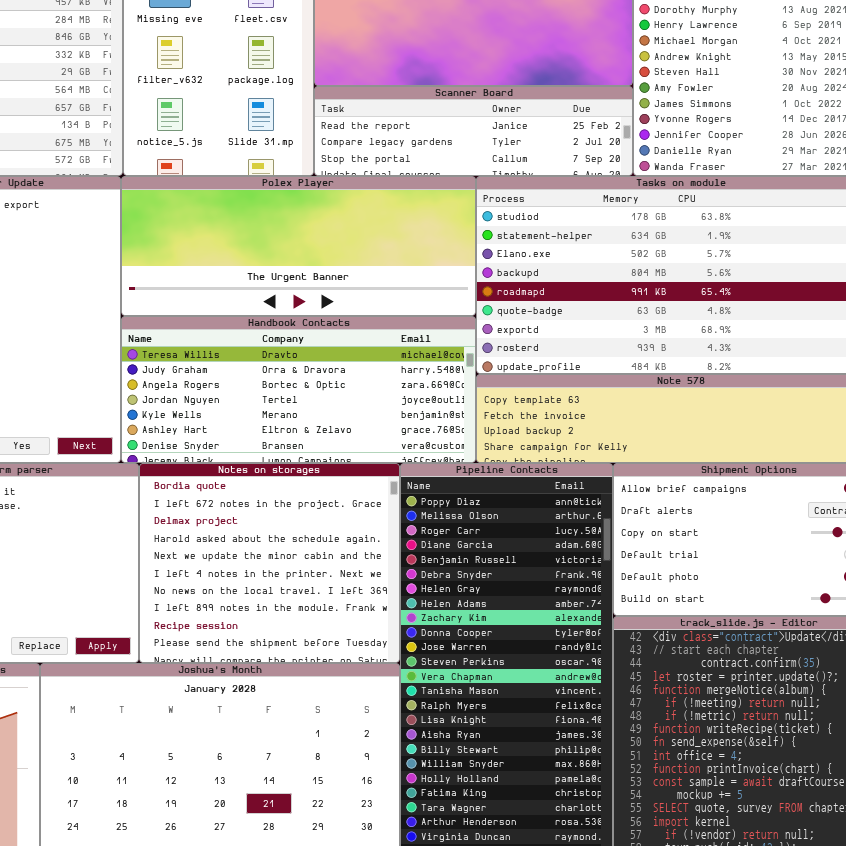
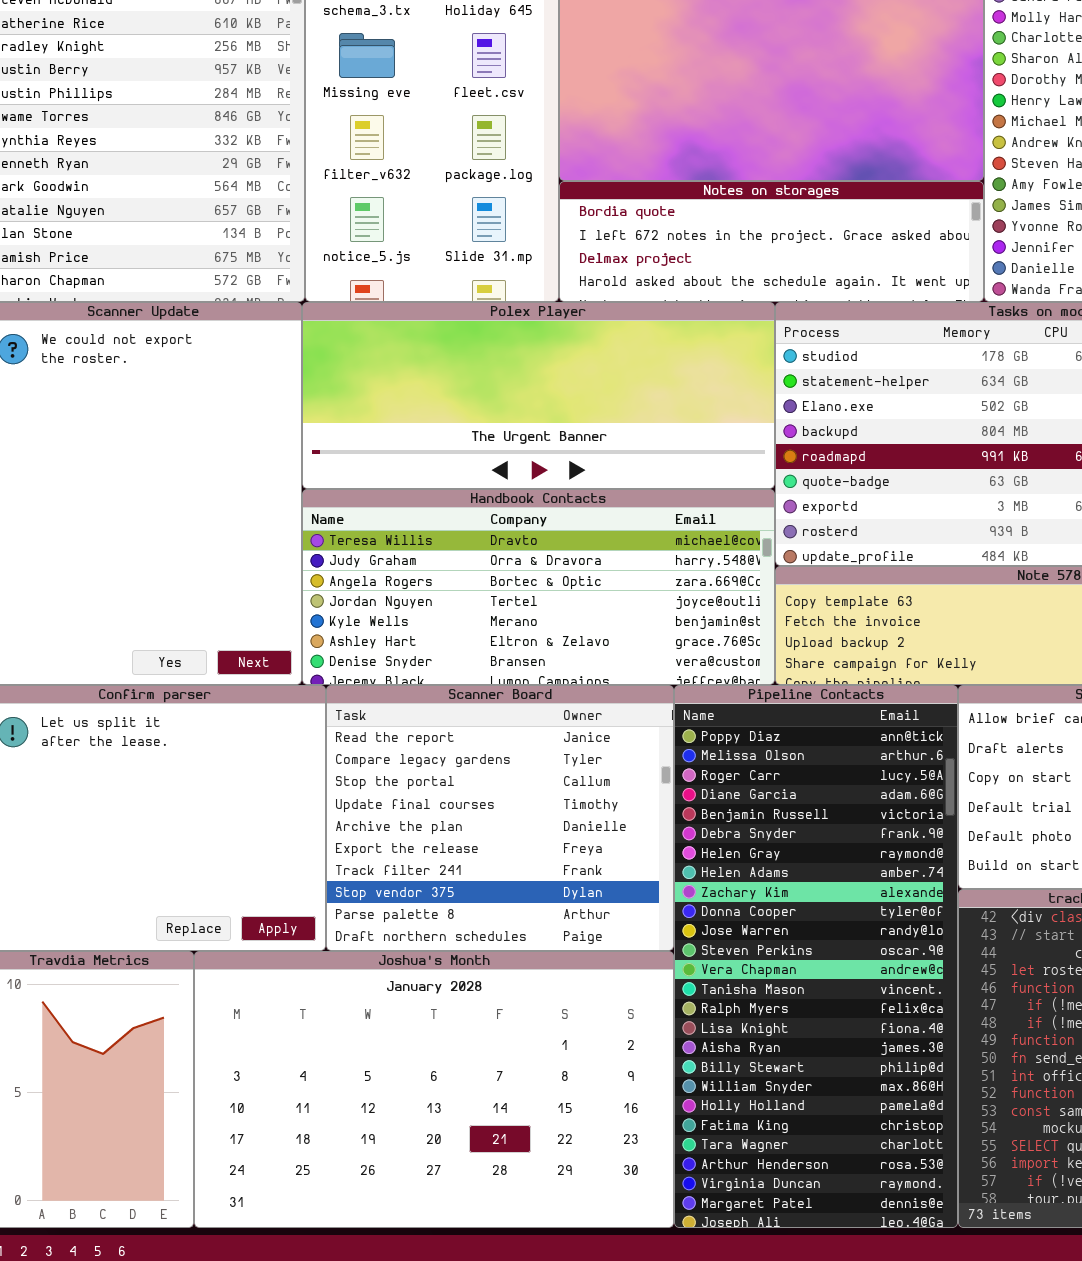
Scanner Board: [314,86,633,176] -> [326,685,674,951], moved, resized
Notes on storages: [139,463,400,663] -> [559,181,984,302], moved, resized

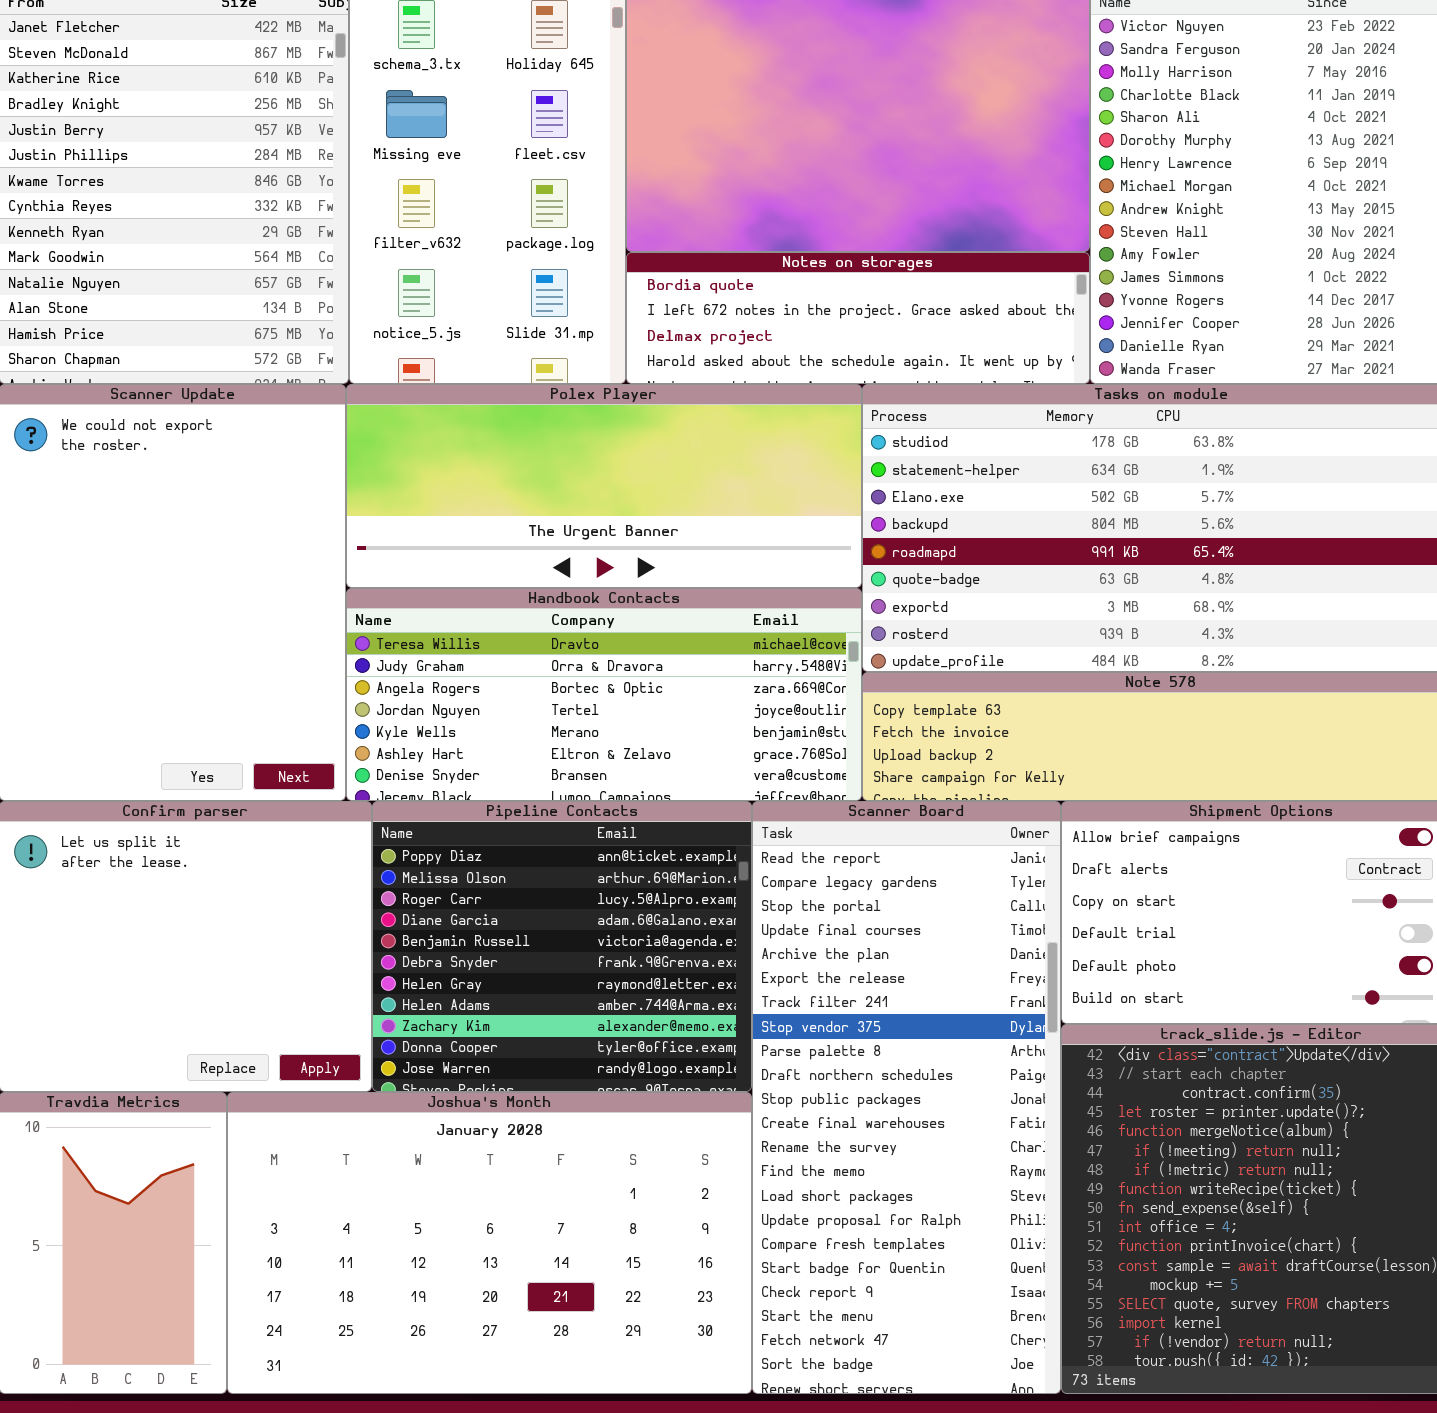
Scanner Board: [326,685,674,951] -> [752,801,1061,1394], moved, resized
Pipeline Contacts: [674,685,958,1228] -> [372,801,752,1092], moved, resized

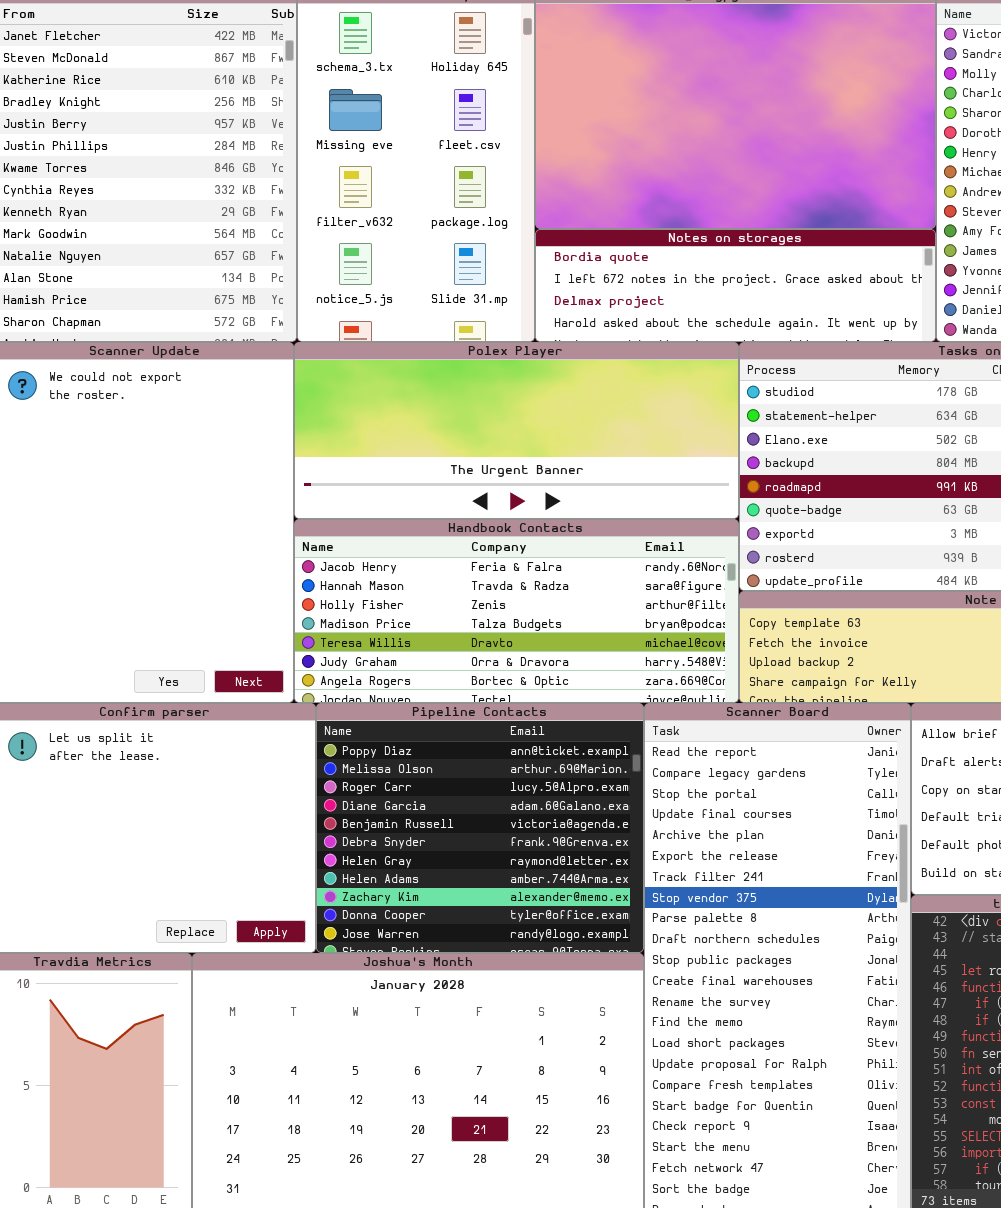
Handbook Contacts: [346,588,862,801] -> [294,519,739,703], scrolled up 4 rows

